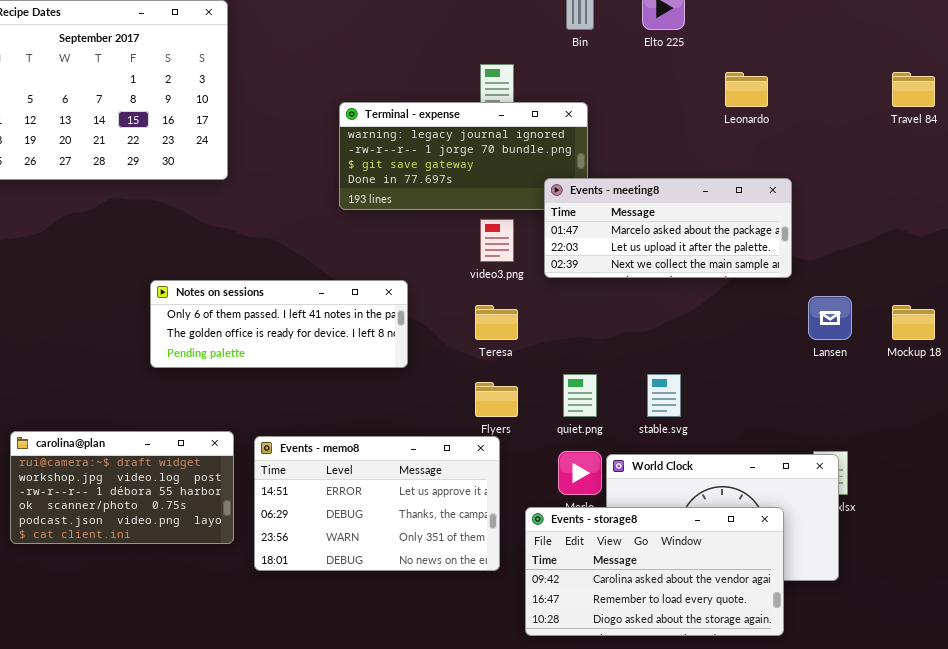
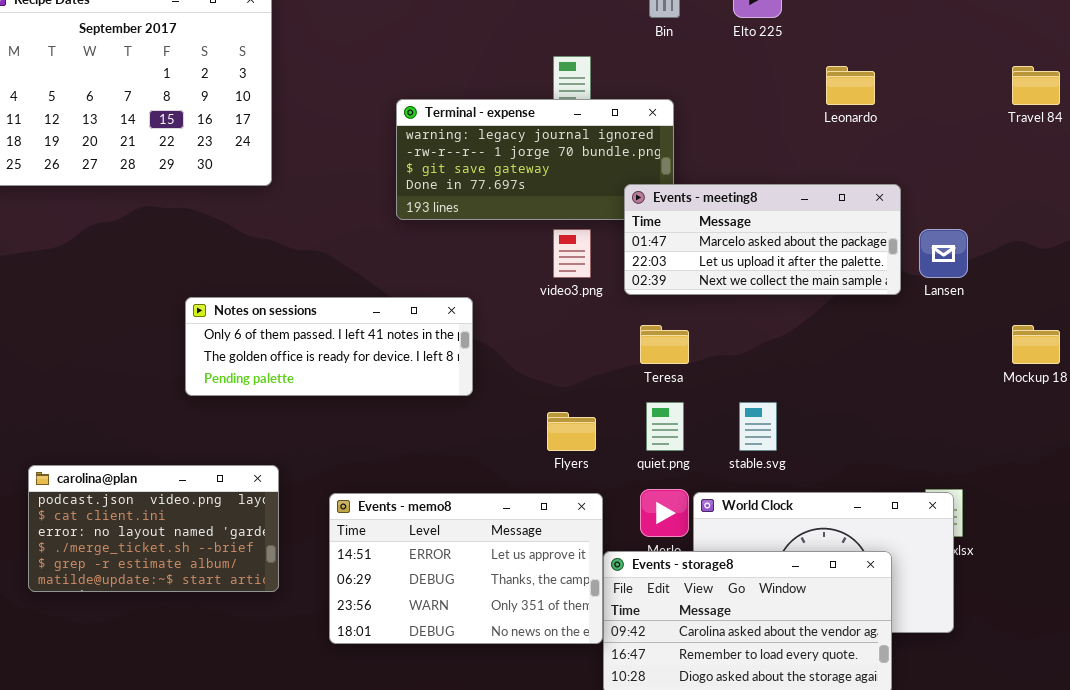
Lansen: [808,296,852,340] -> [919,229,968,278], moved
Teresa: [475,305,518,340] -> [640,325,689,364], moved
carolina@plan: [10,431,234,544] -> [28,465,279,592], scrolled down 4 rows
Events - memo8: [254,436,500,571] -> [329,493,603,644], moved

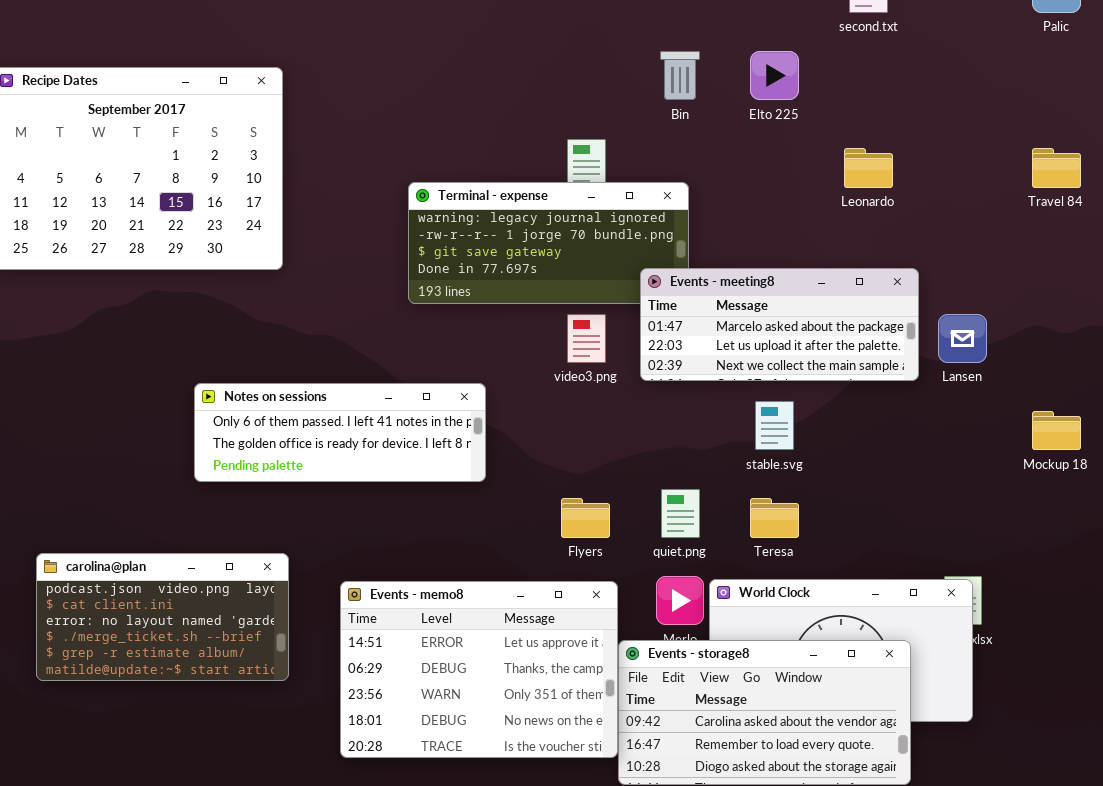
Teresa: [640,325,689,364] -> [750,498,799,538], moved
stable.svg: [739,402,777,451] -> [755,401,794,450], moved
Events - memo8: [329,493,603,644] -> [340,581,618,758], resized

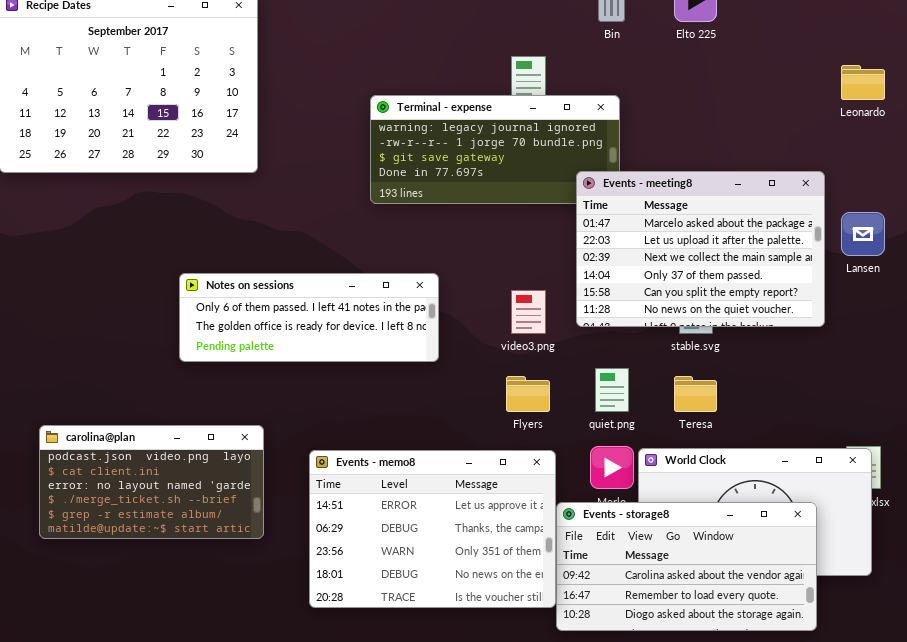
Leonardo: [844,148,893,188] -> [841,65,885,100], moved
Events - meeting8: [640,268,919,381] -> [576,171,825,327], resized
video3.png: [567,314,606,363] -> [511,290,546,334], moved

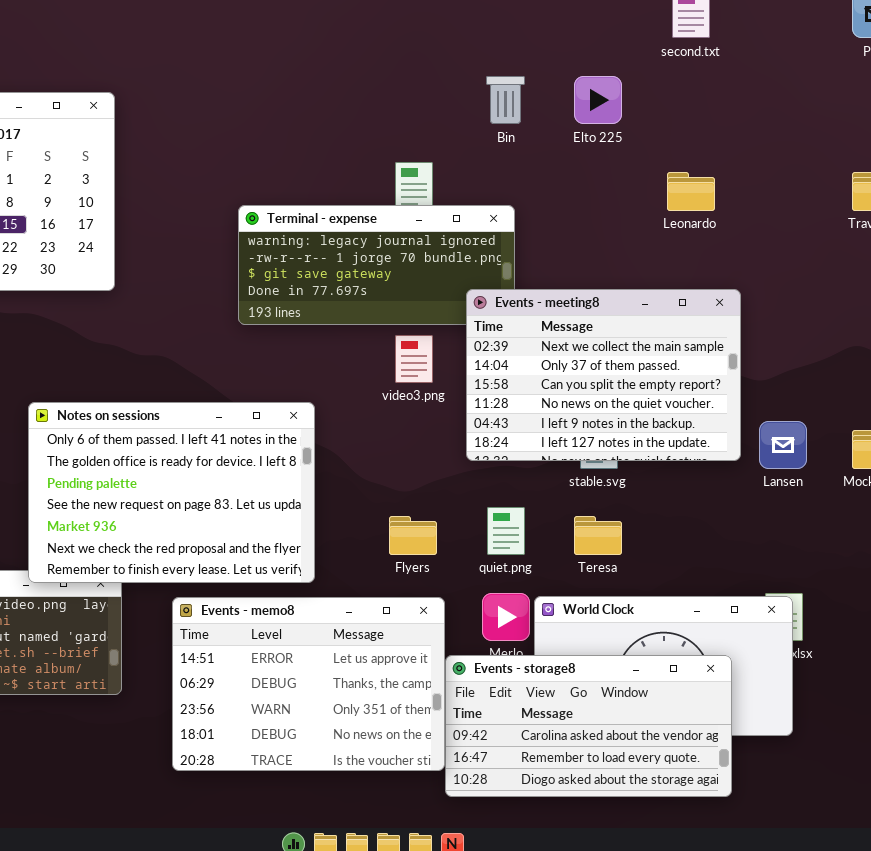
Leonardo: [841,65,885,100] -> [667,172,715,211], moved
Events - meeting8: [576,171,825,327] -> [466,289,741,461], scrolled down 2 rows
Lansen: [841,212,885,256] -> [759,421,807,469], moved
Notes on sessions: [179,273,439,362] -> [28,402,315,583], resized
video3.png: [511,290,546,334] -> [395,335,433,383], moved

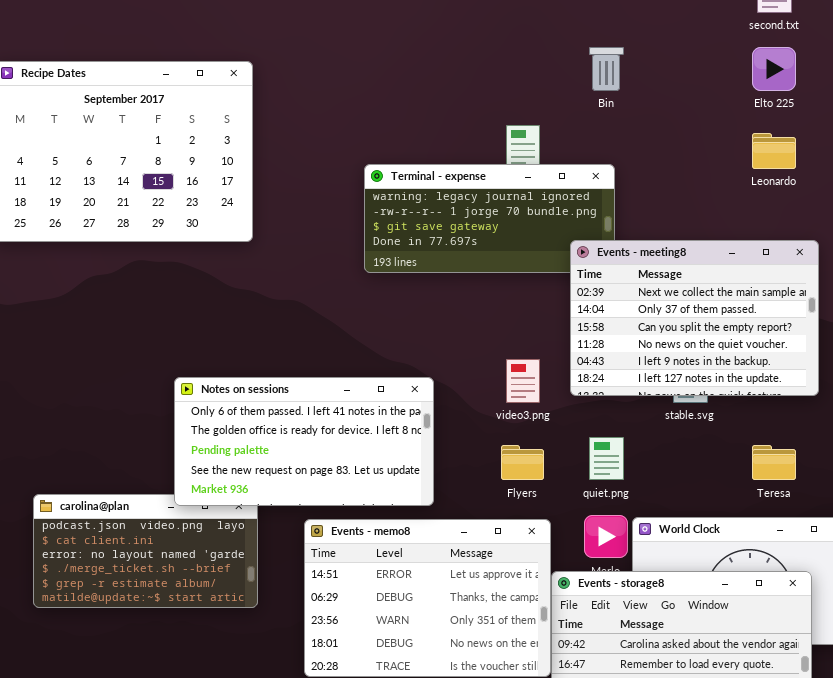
Elto 225: [574,76,622,124] -> [752,47,796,91], moved
video3.png: [395,335,433,383] -> [506,359,540,403], moved
Notes on sessions: [28,402,315,583] -> [174,377,434,506], resized
Teresa: [574,516,622,555] -> [752,445,796,480], moved

